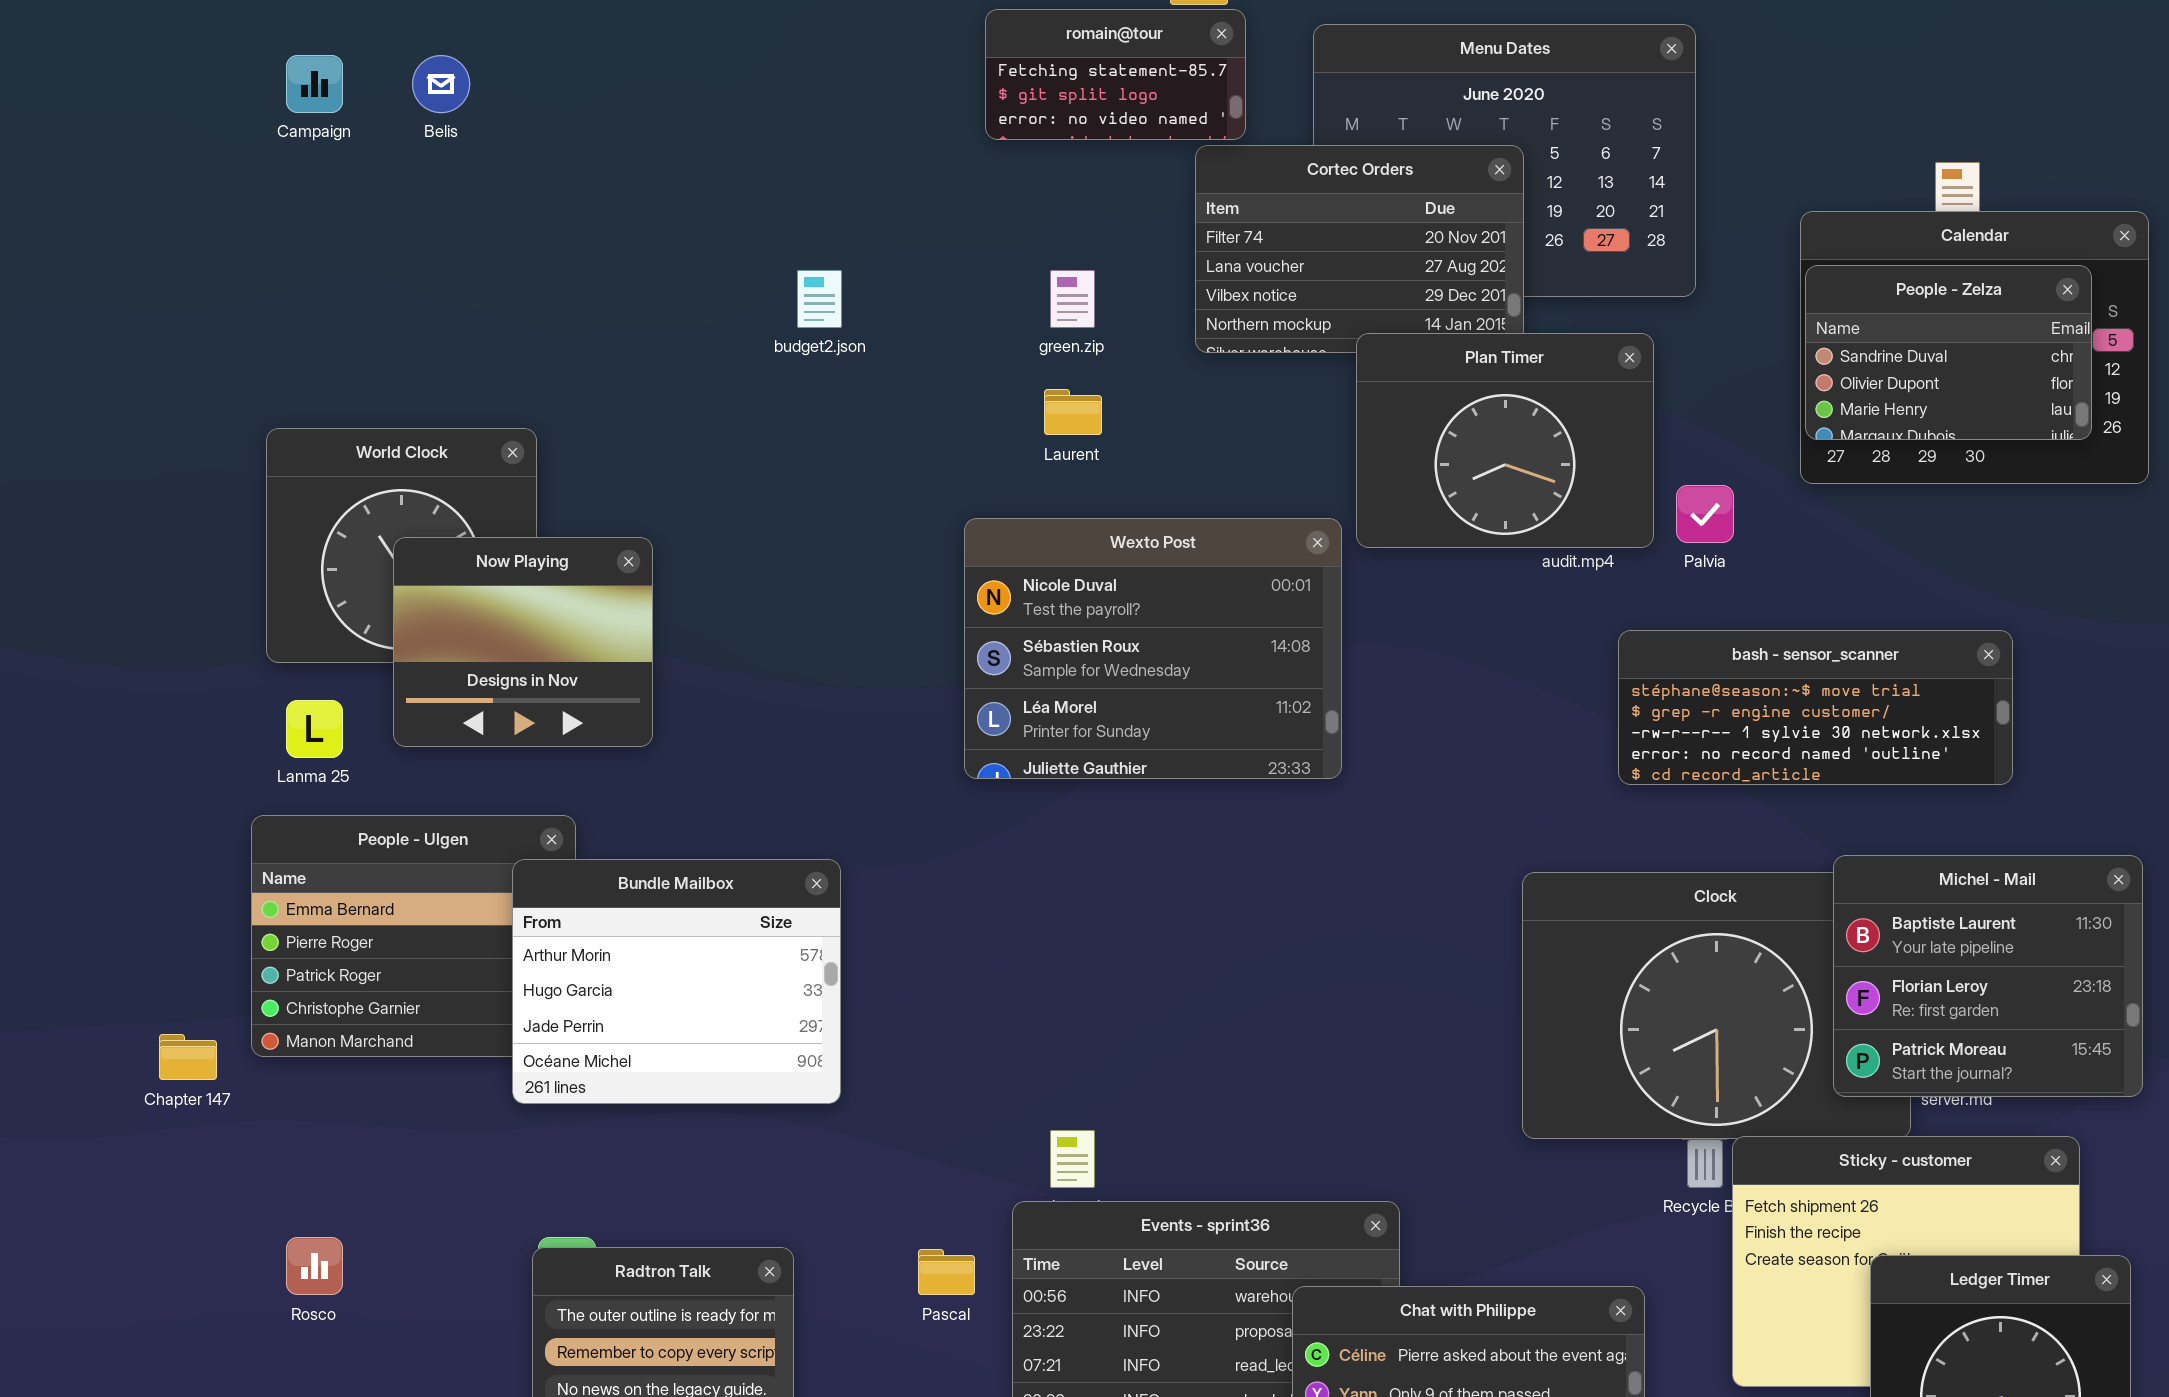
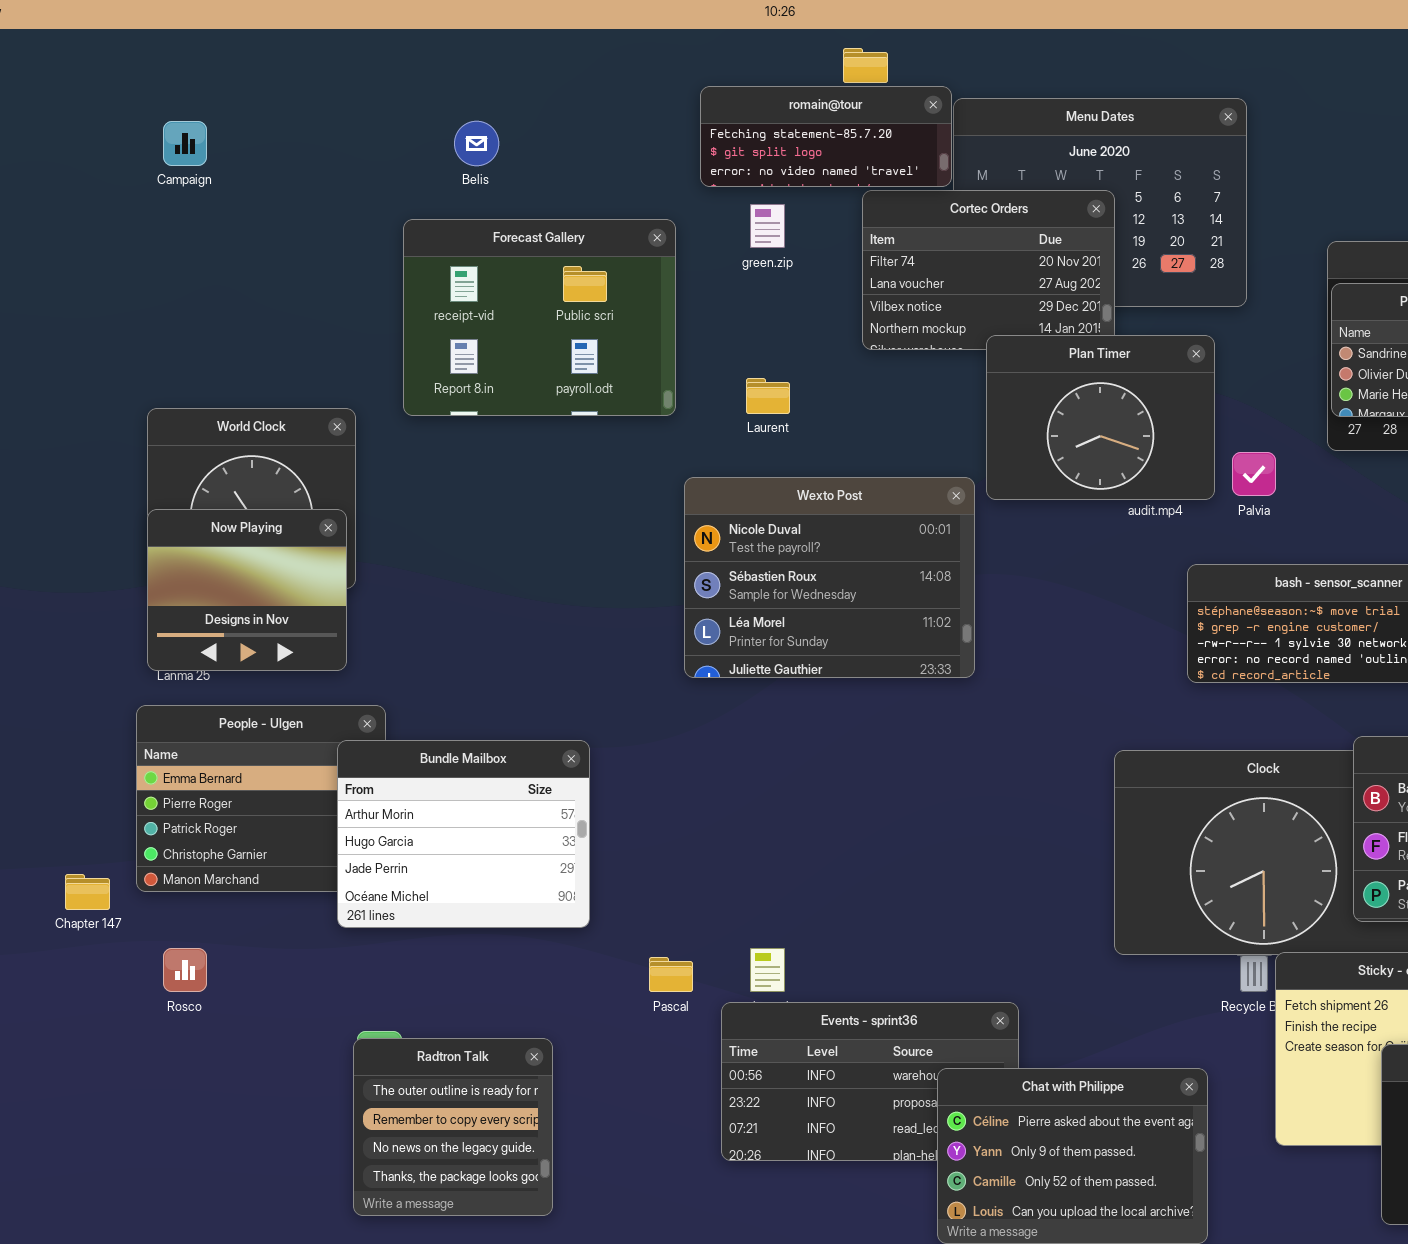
romain@tour: [985,9,1246,140] -> [700,86,952,187], resized
Belis: [412,55,470,113] -> [454,121,499,166], moved
Forecast Gallery: none -> [403,219,676,416], opened
green.zip: [1050,270,1095,328] -> [750,204,785,248], moved
Now Playing: [393,537,653,747] -> [147,509,347,671], moved
Rosco: [286,1237,343,1295] -> [163,948,207,992], moved
Pascal: [918,1249,975,1295] -> [649,957,693,992], moved

